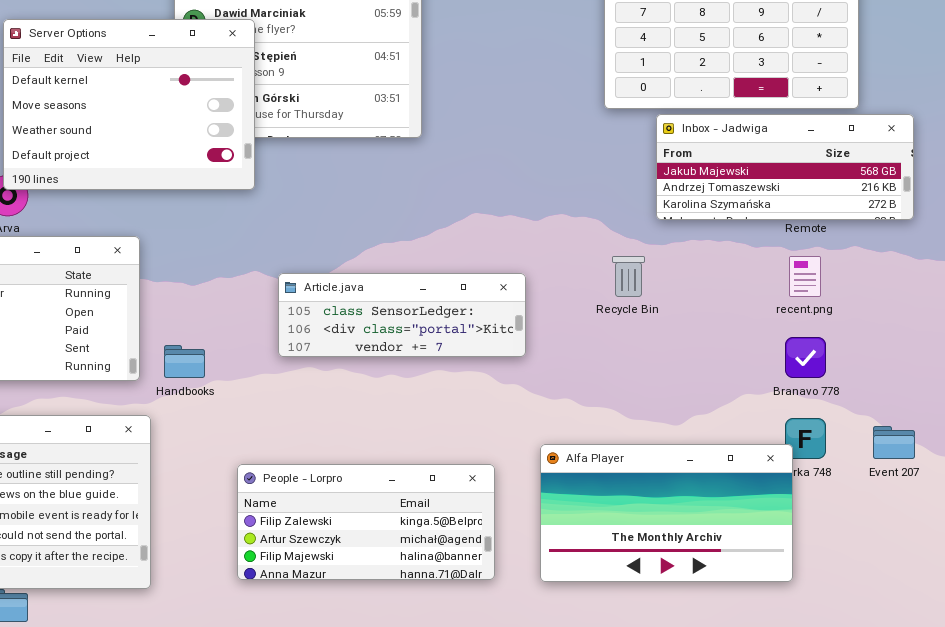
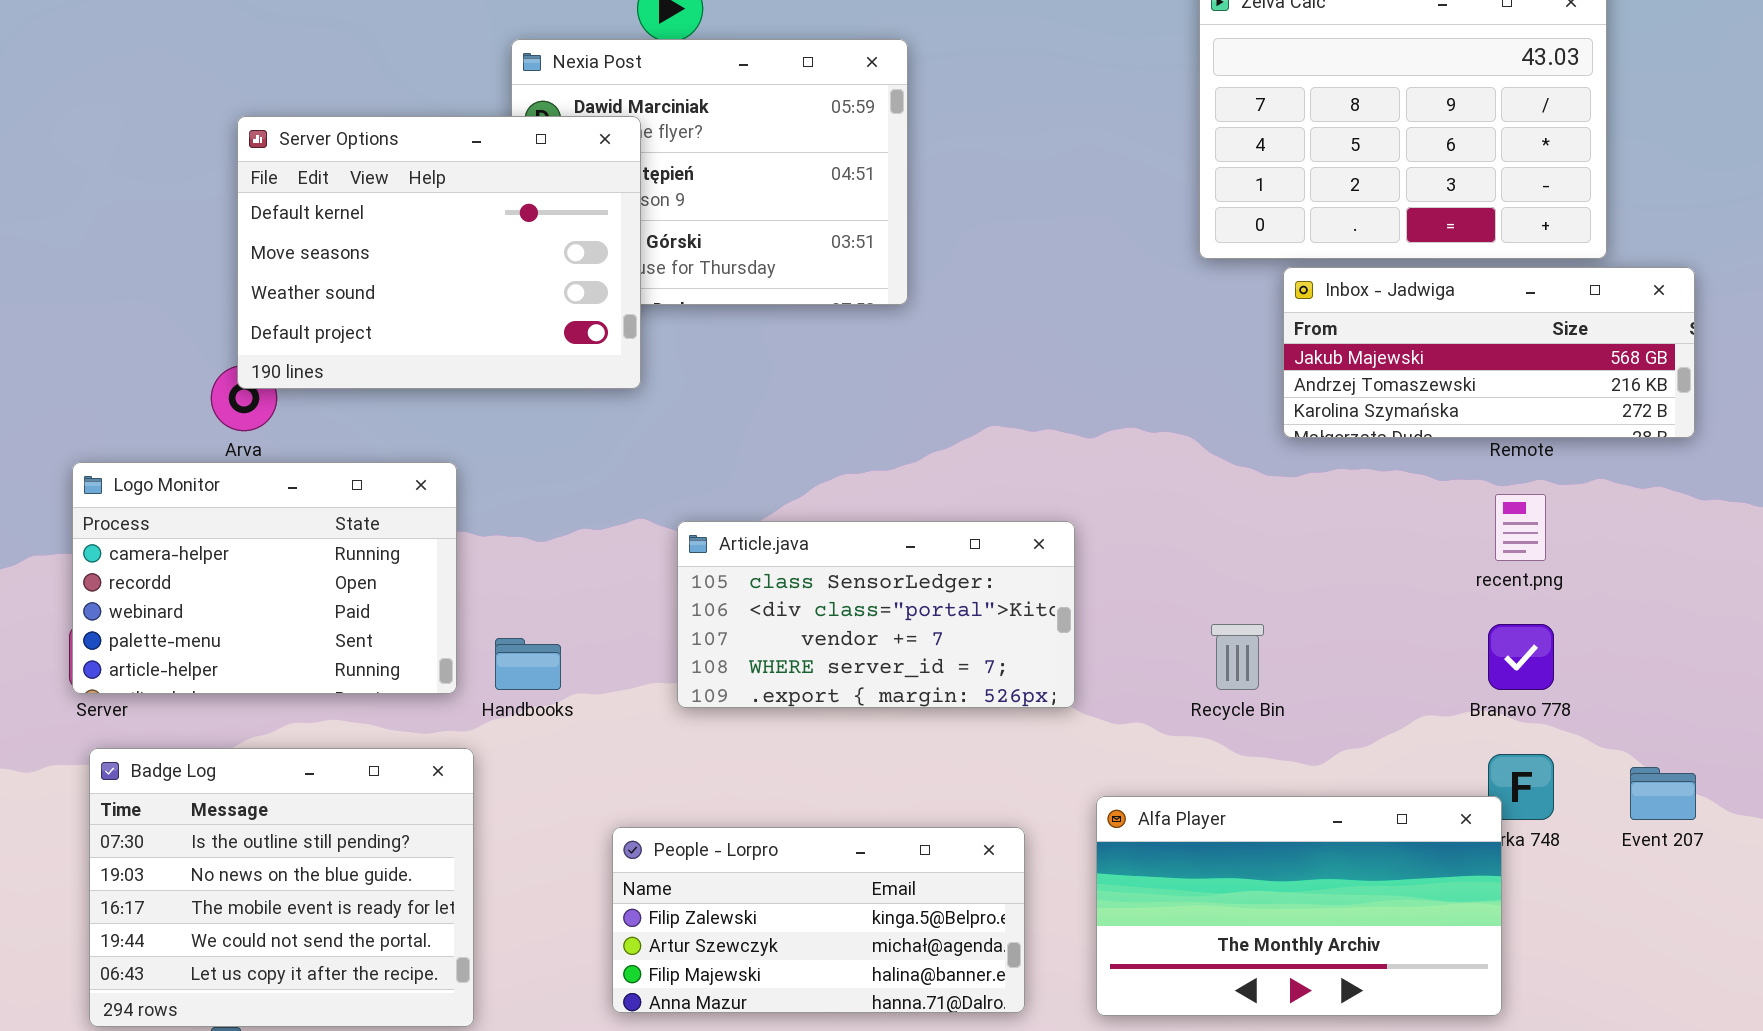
Recycle Bin: [612,256,645,297] -> [1211,624,1264,690], moved
Article.java: [278,273,526,357] -> [677,521,1075,708], resized

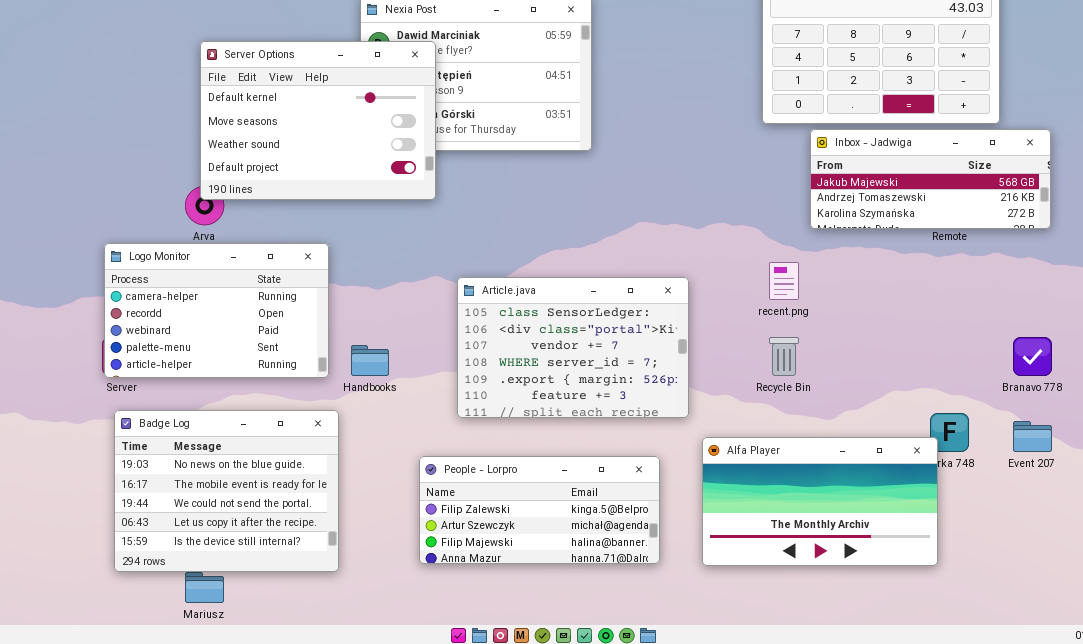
recent.png: [1495,494,1546,561] -> [769,262,799,300], moved
Article.java: [677,521,1075,708] -> [457,277,689,418], resized
Branavo 778: [1488,624,1554,690] -> [1013,337,1052,376], moved
Badge Log: [89,748,474,1027] -> [114,410,339,572], scrolled down 1 row

